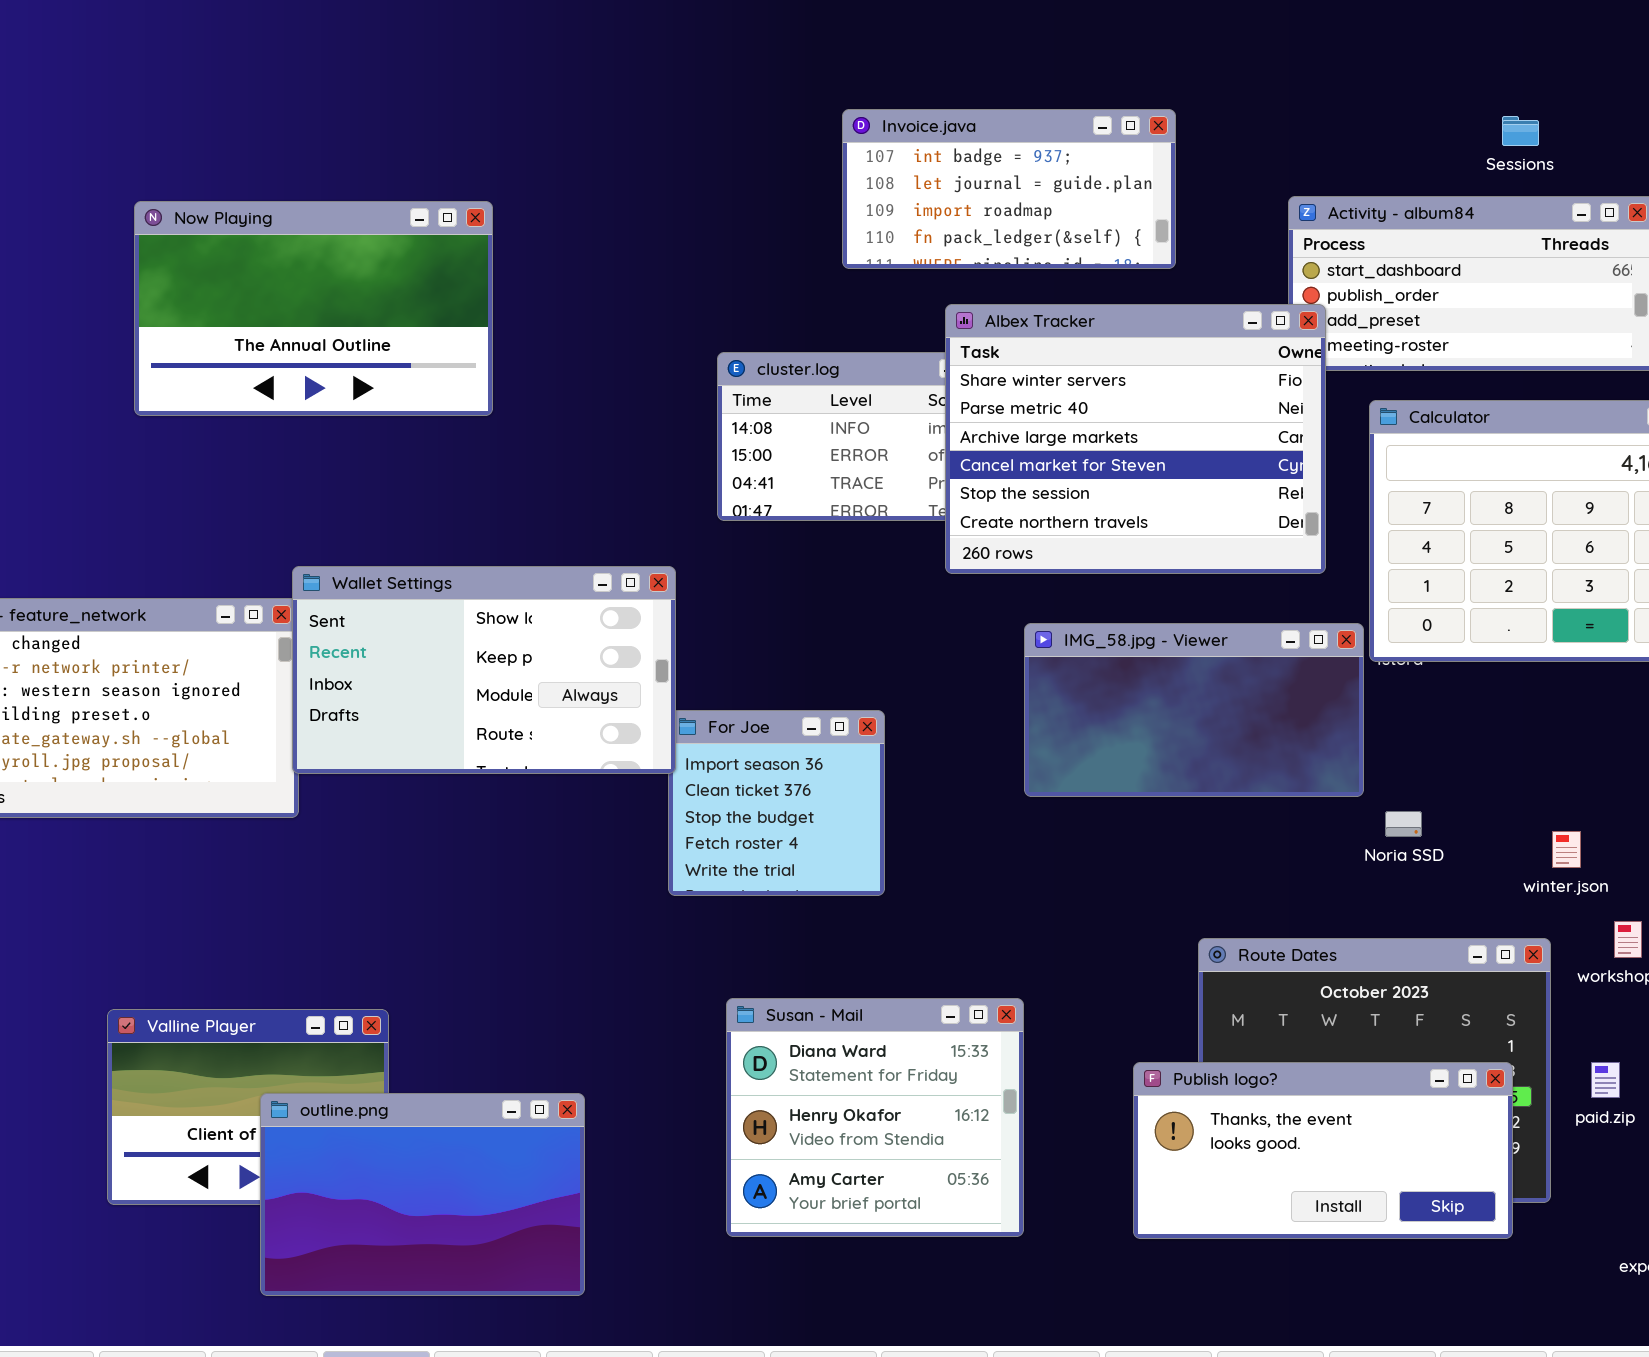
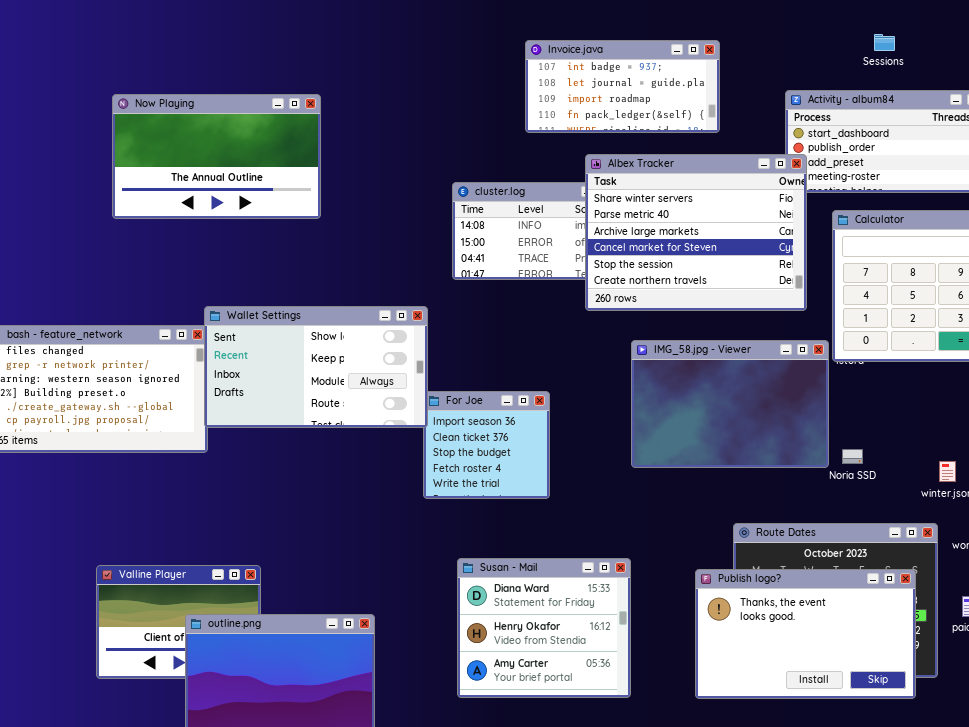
Sessions: [1502,116,1539,146] -> [874,34,895,51], moved
IMG_58.jpg - Viewer: [1024,623,1364,797] -> [631,340,829,468], resized
Publish logo?: [1133,1062,1513,1239] -> [695,569,916,699], resized

